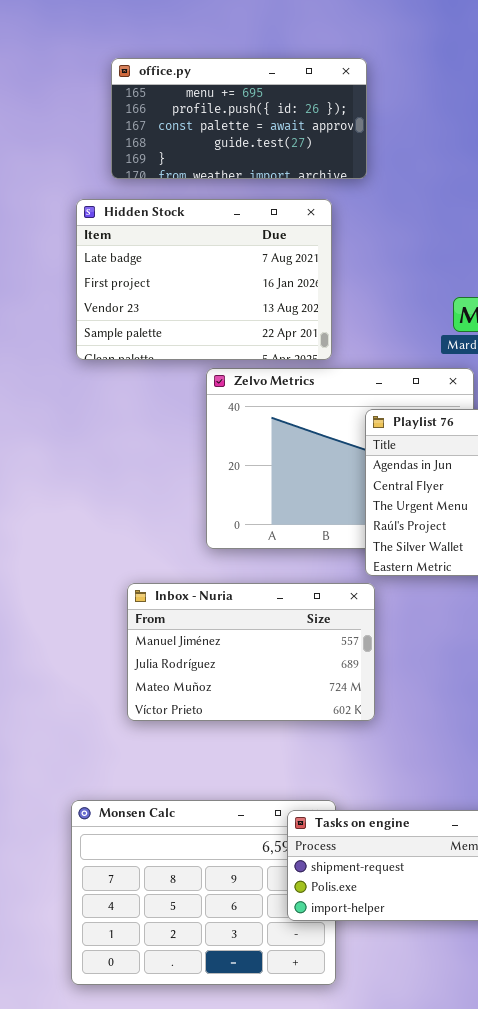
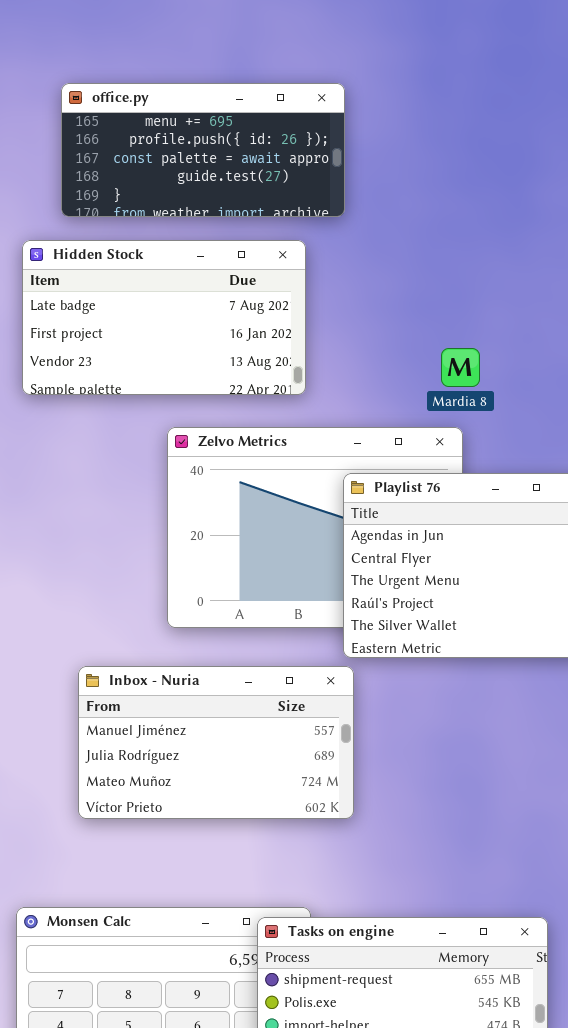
Hidden Stock: [76,199,332,360] -> [22,240,306,395], resized

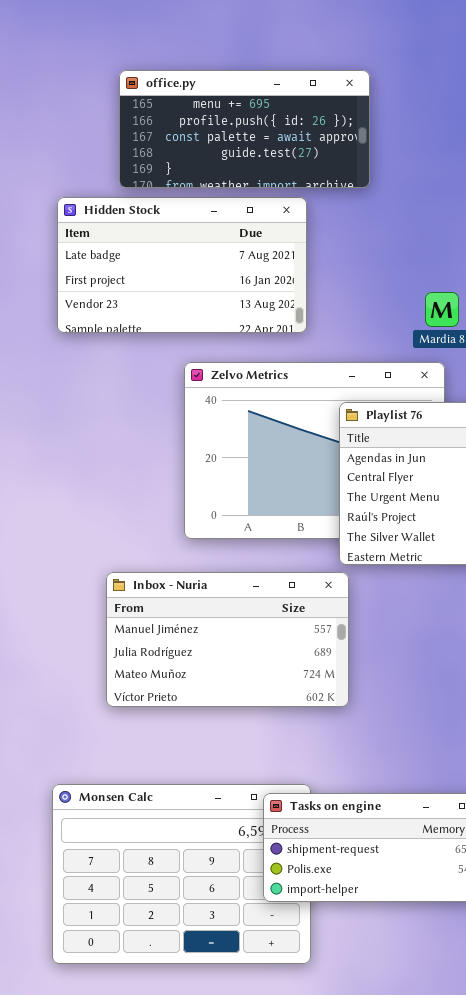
office.py: [61,83,345,217] -> [119,70,370,188], moved

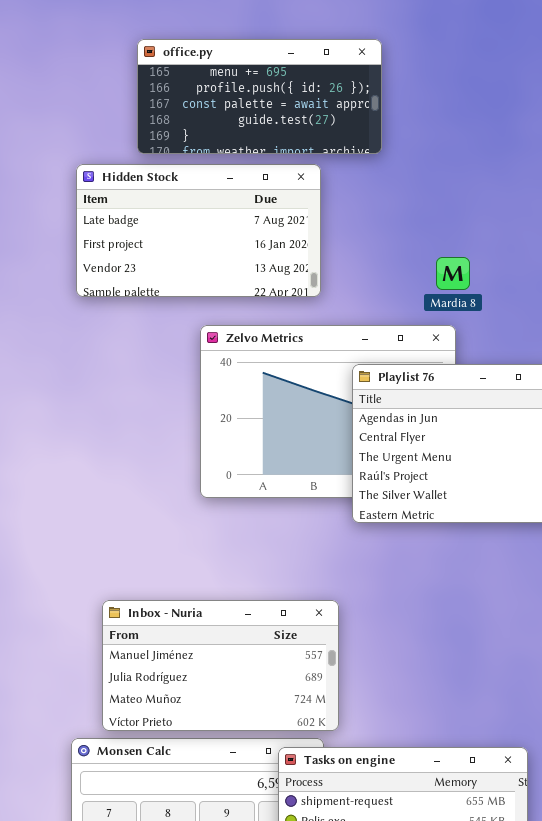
Inbox - Nuria: [106,572,349,707] -> [102,600,339,731], moved

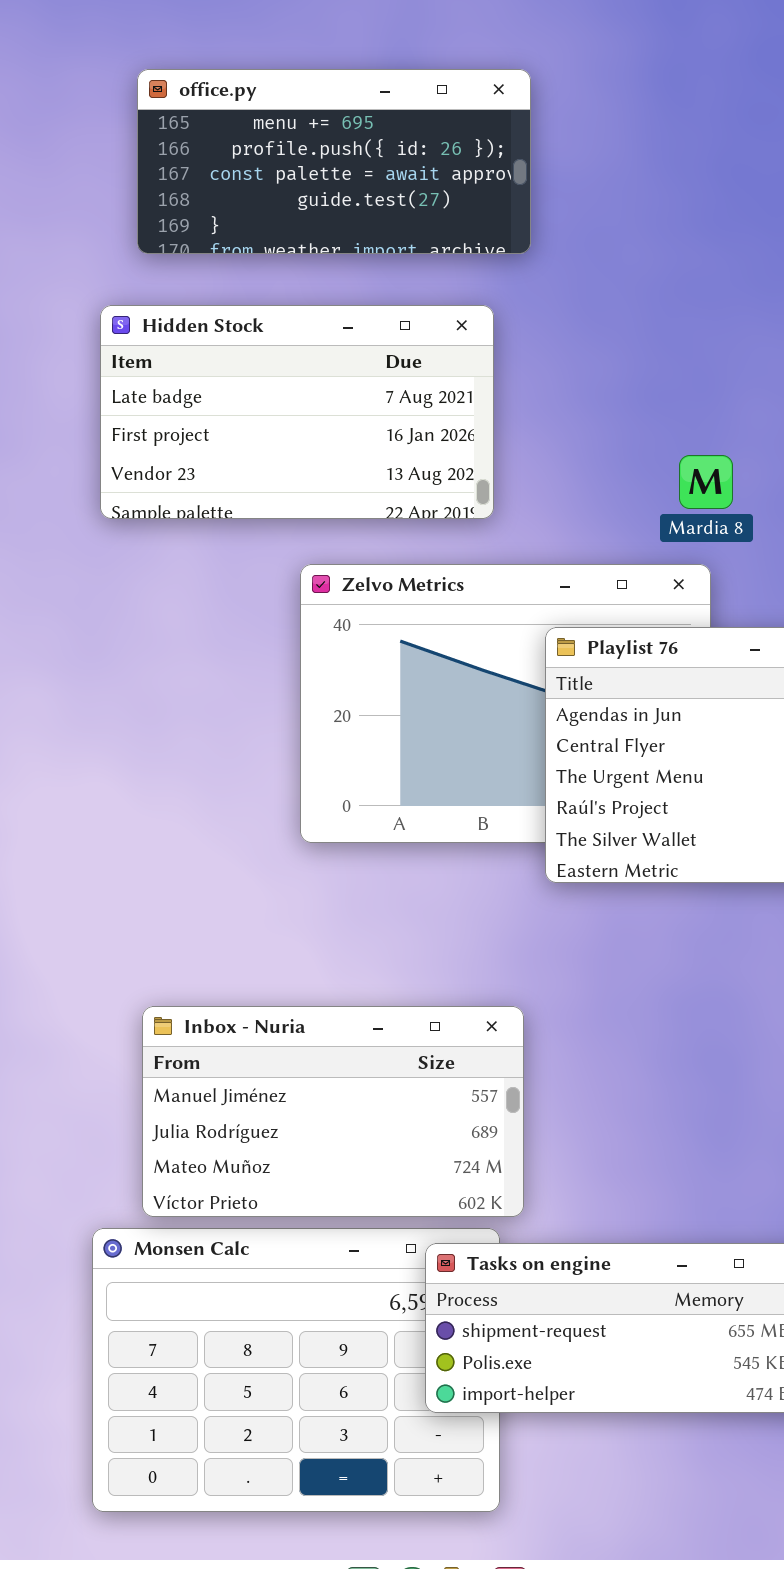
office.py: [137,39,382,154] -> [137,69,531,254], moved

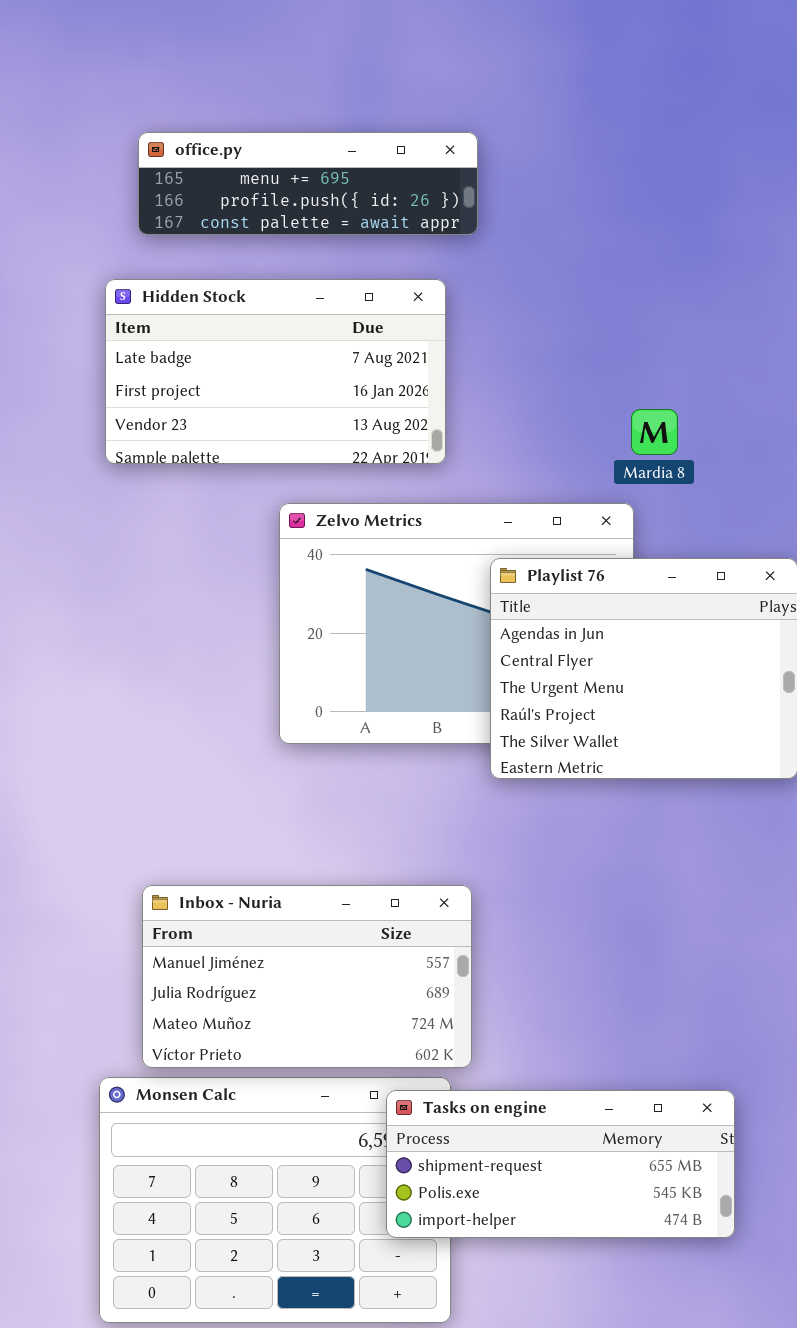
office.py: [137,69,531,254] -> [138,132,478,235], resized
Mardia 8: [679,455,733,509] -> [631,409,678,455], moved

